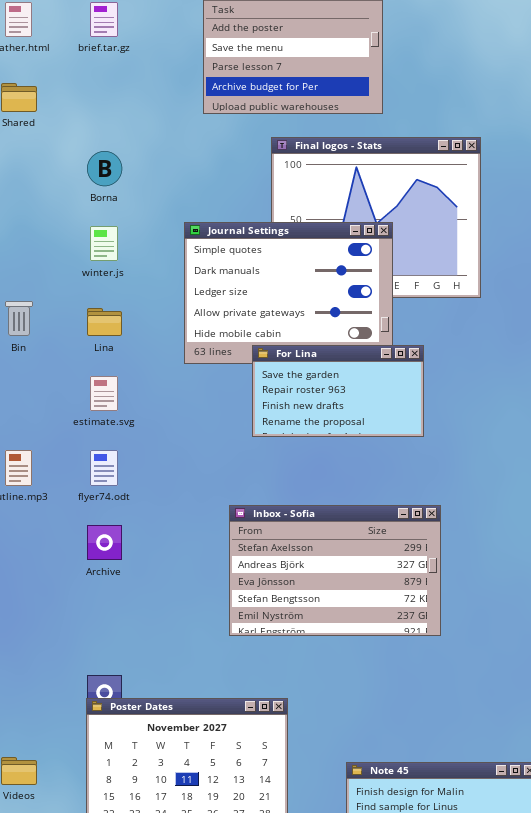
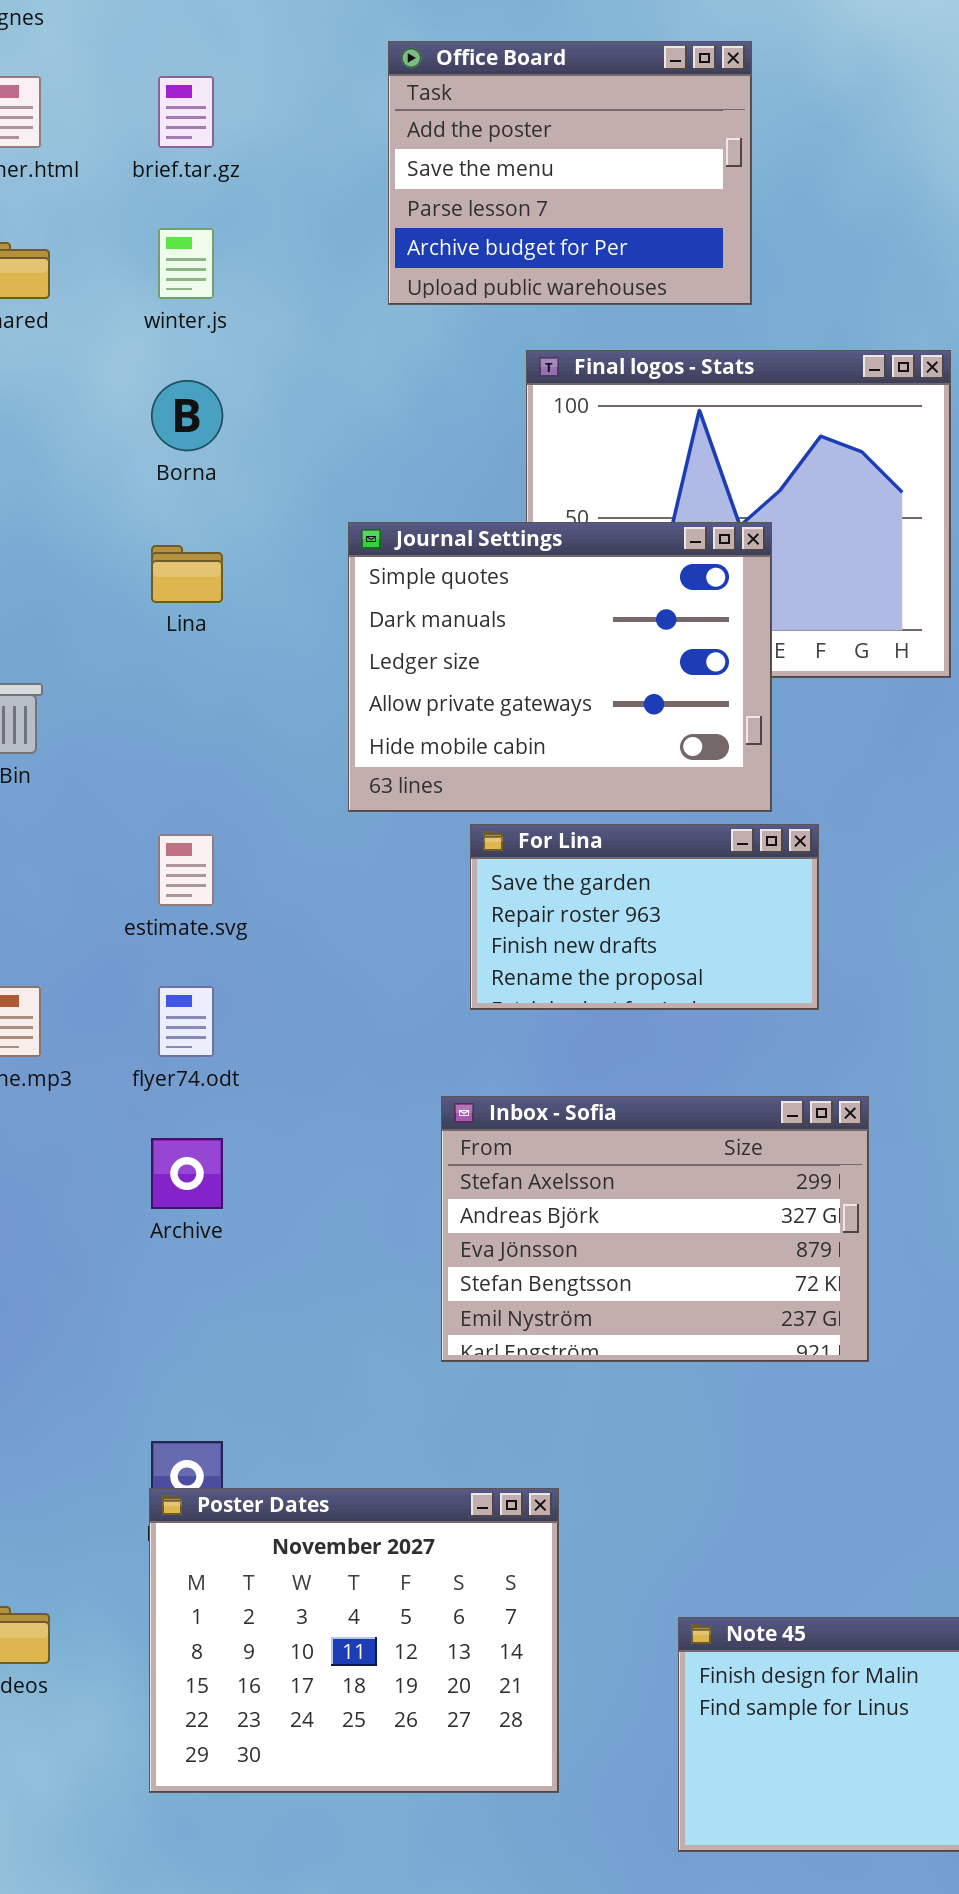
winter.js: [90,226,118,261] -> [158,228,214,299], moved
Lina: [87,308,122,336] -> [151,545,223,603], moved
For Lina: [252,345,424,437] -> [470,824,819,1010], moved

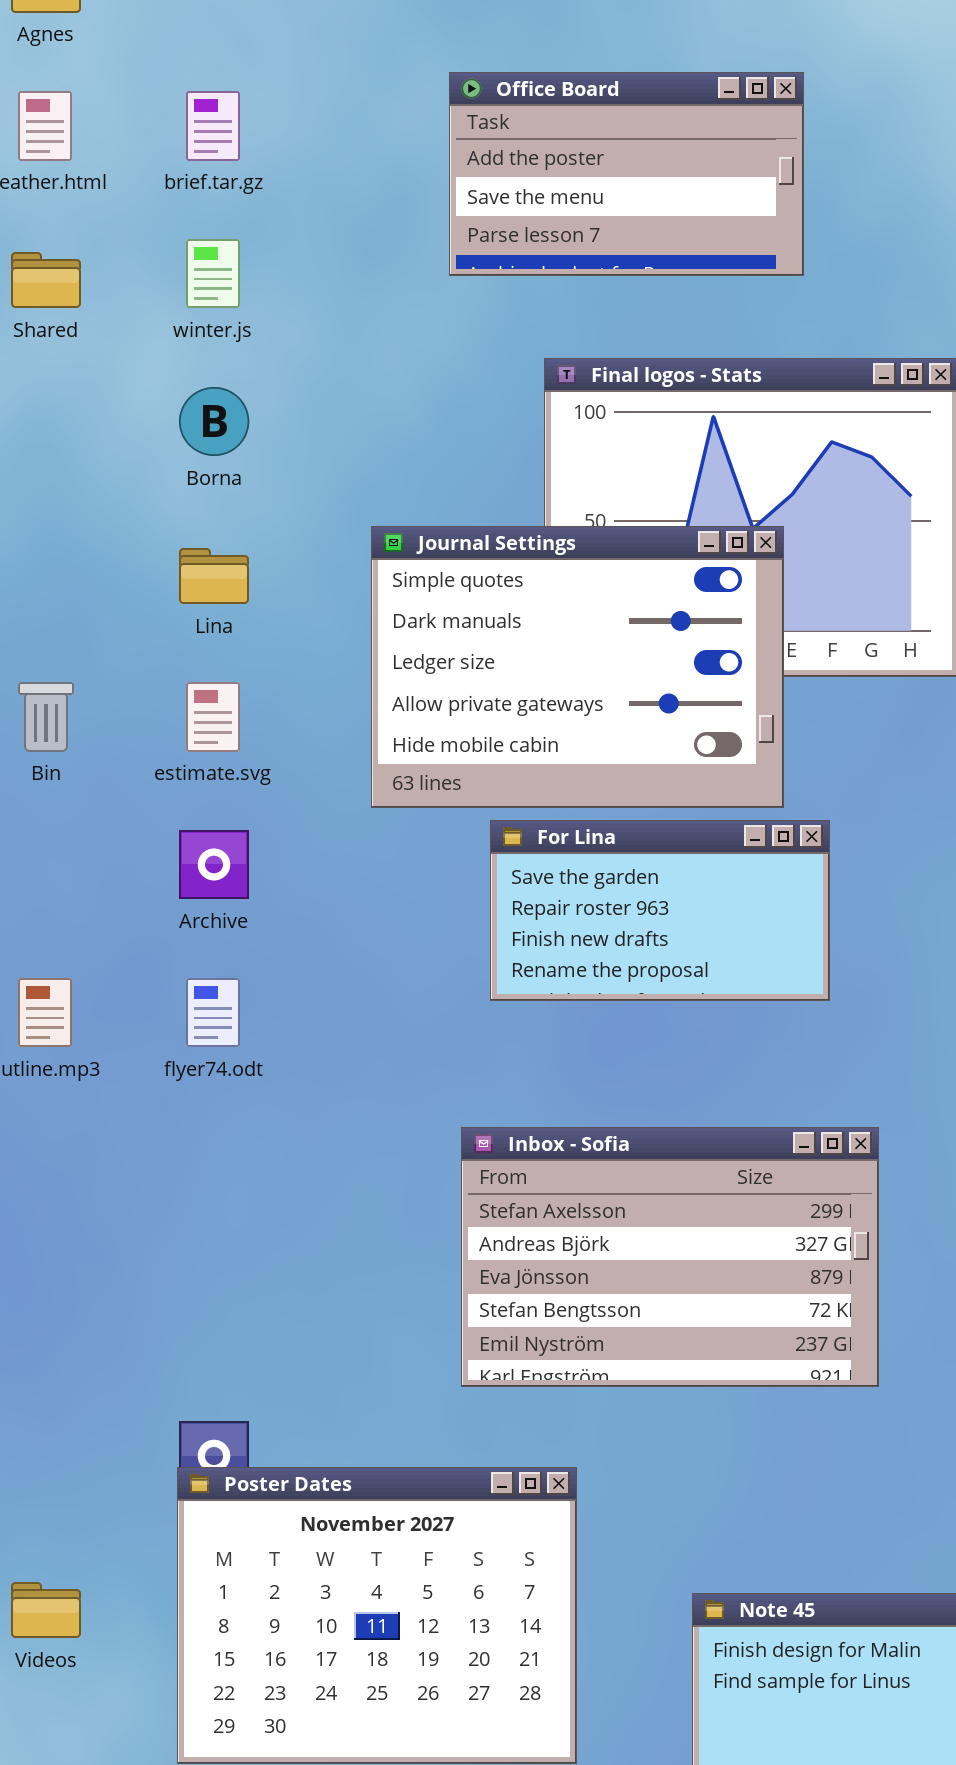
Office Board: [388,41,752,305] -> [449,72,804,276], moved, resized
estimate.svg: [158,834,214,906] -> [186,682,240,752], moved
Inbox - Sofia: [441,1096,869,1362] -> [461,1127,879,1387], moved
Archive: [151,1138,223,1209] -> [179,830,249,899], moved

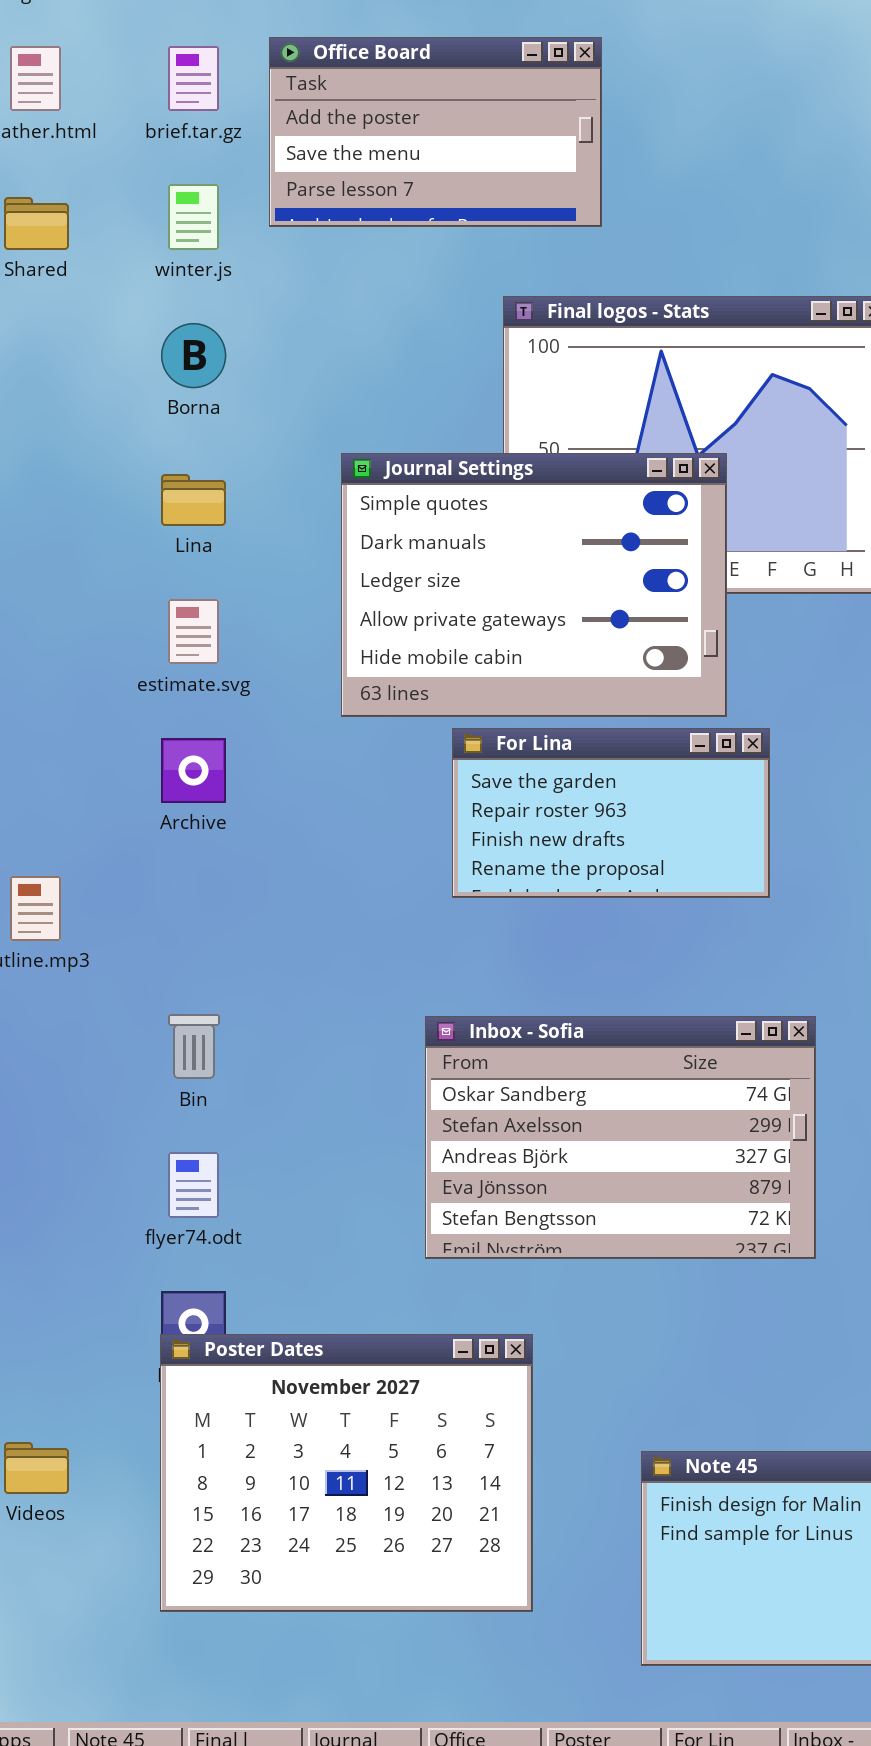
Office Board: [449,72,804,276] -> [269,37,602,227], moved
Bin: [18,682,74,752] -> [168,1014,220,1079], moved
flyer74.odt: [186,978,240,1047] -> [168,1152,219,1218], moved
Inbox - Sofia: [461,1127,879,1387] -> [425,1016,816,1259], scrolled up 1 row

